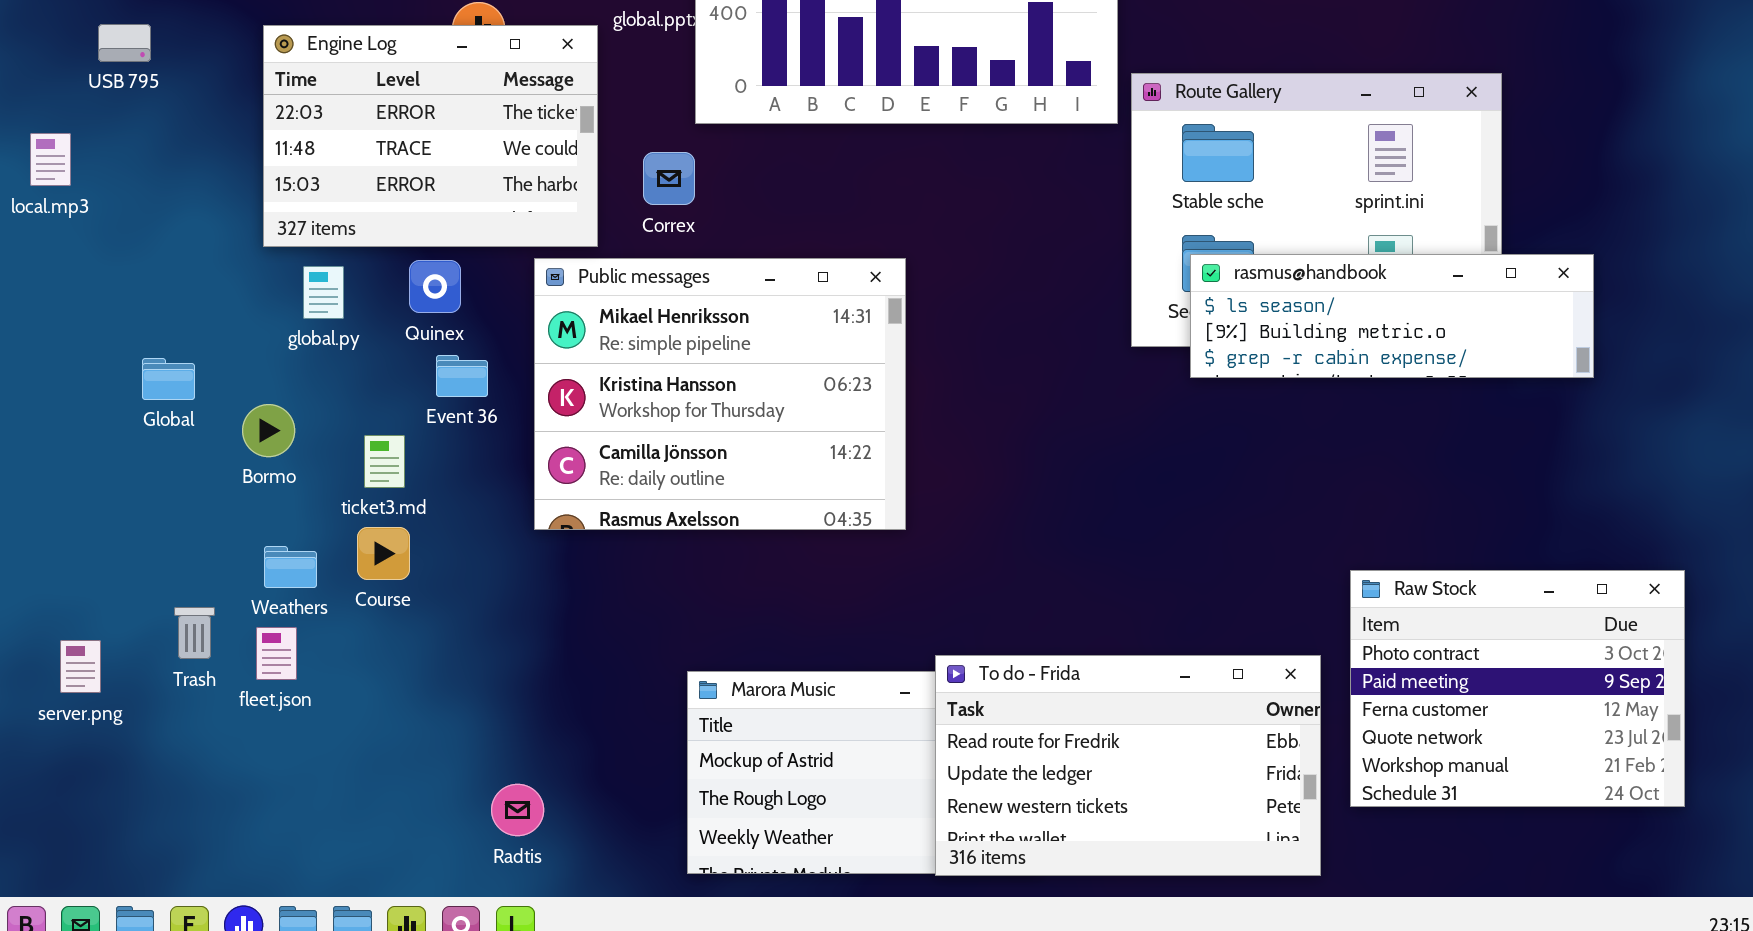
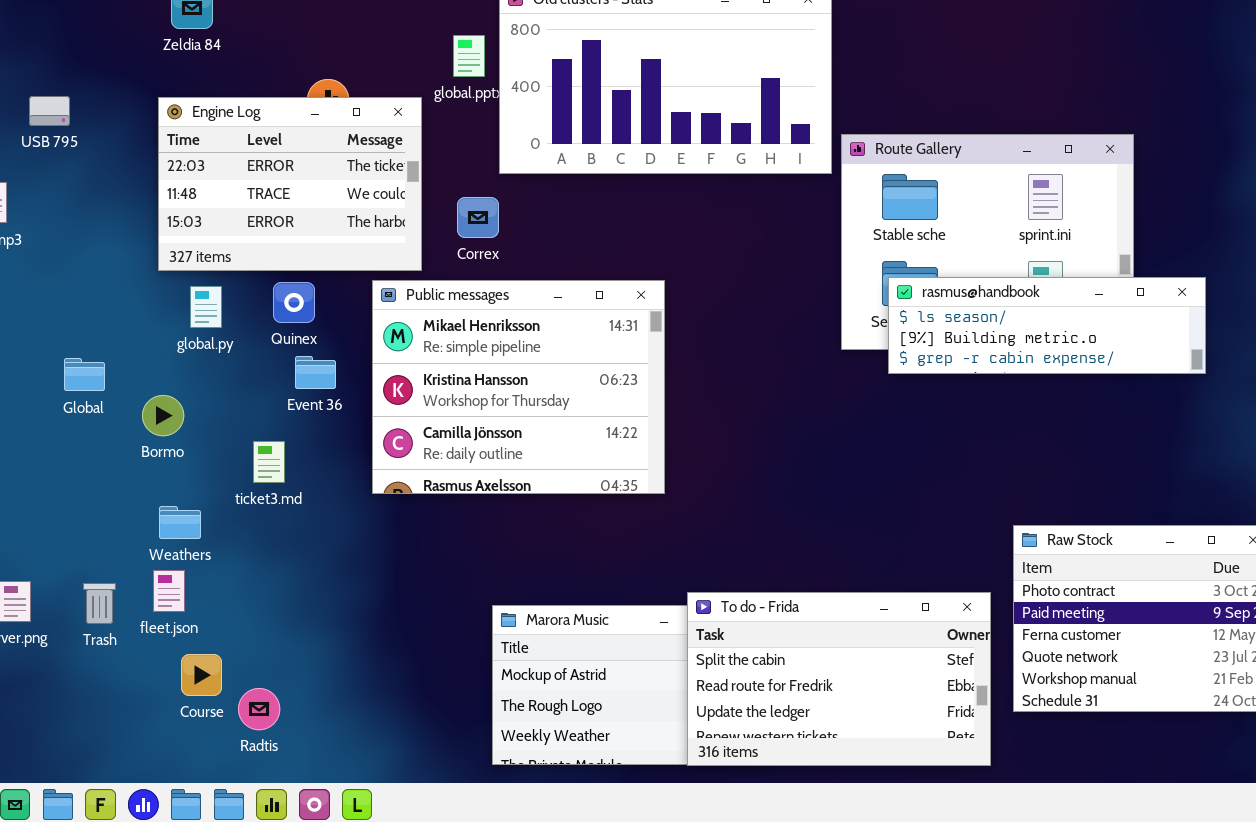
ticket3.md: [364,435,405,488] -> [253,441,285,483], moved
Course: [357,527,410,580] -> [181,654,222,696], moved
Trash: [174,607,215,659] -> [83,583,116,624], moved
To do - Frida: [935,655,1321,876] -> [687,592,991,766], scrolled up 1 row
Radtis: [491,784,544,836] -> [238,688,280,730], moved

